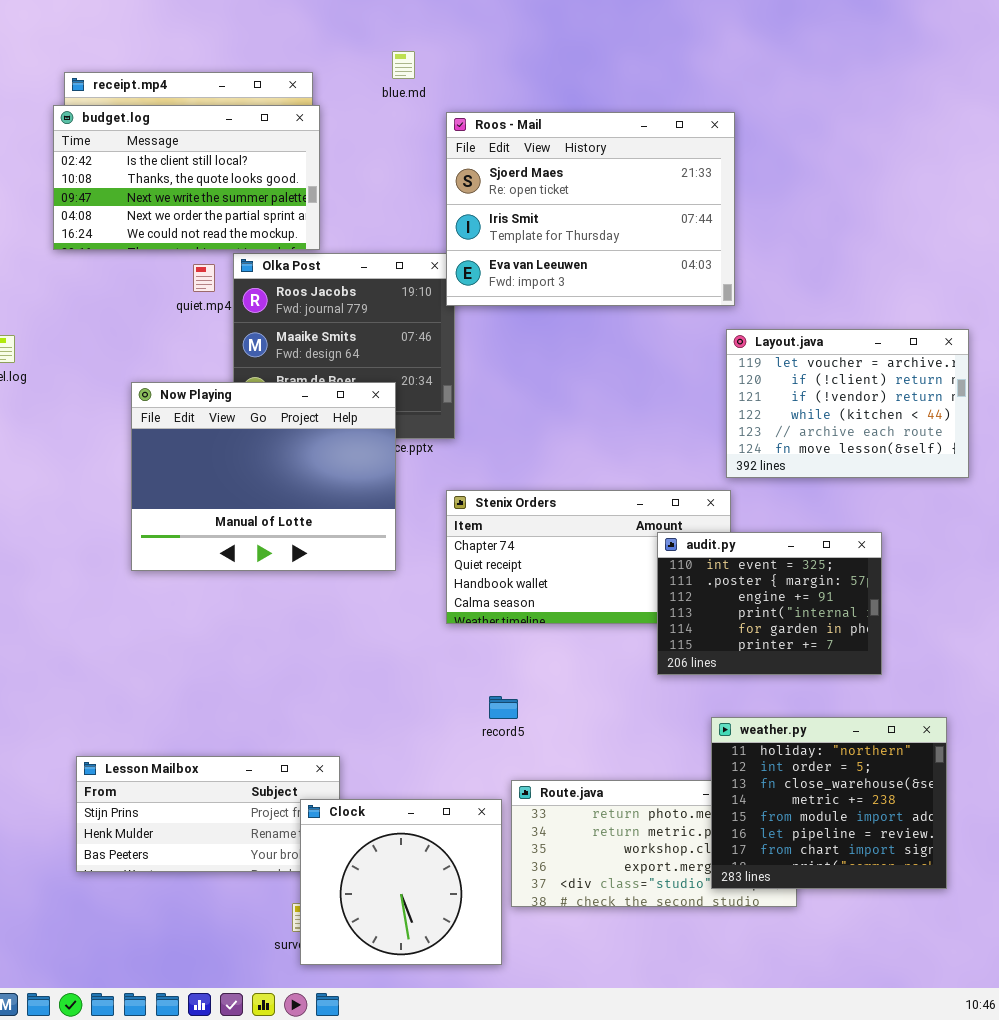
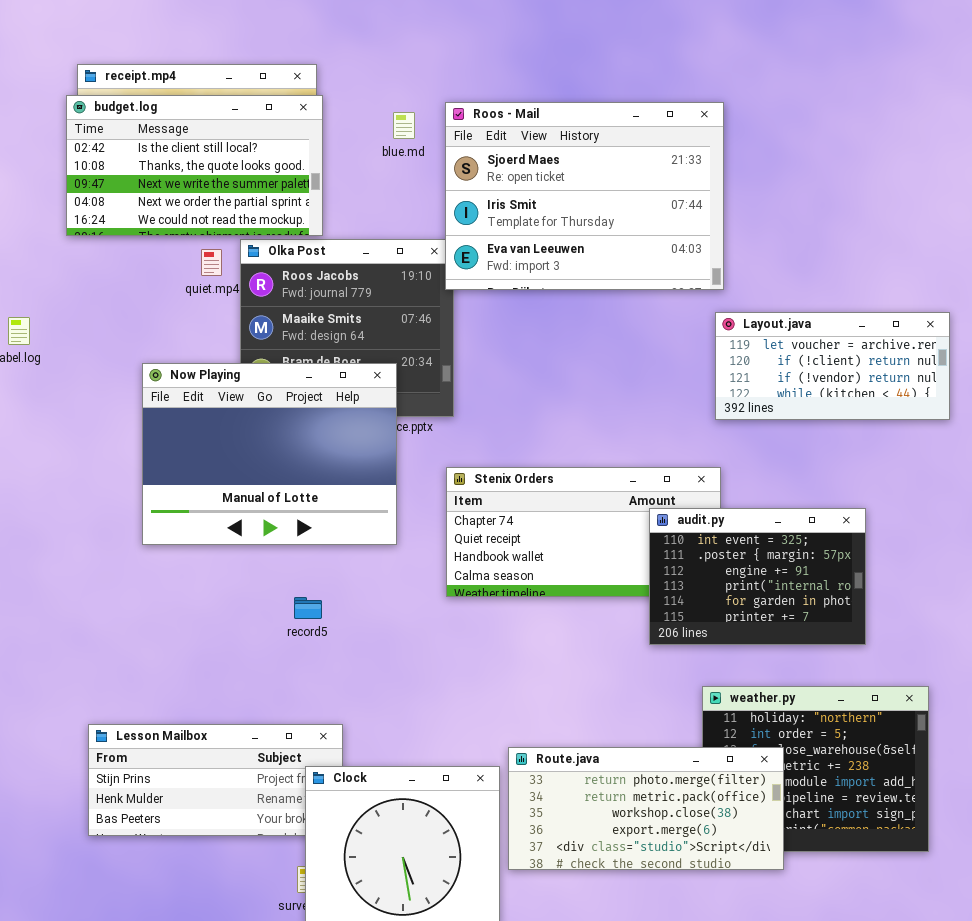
blue.md: [392,51,415,79] -> [393,112,415,139], moved
Layout.java: [726,329,969,478] -> [715,312,950,420], resized
record5: [489,696,518,719] -> [294,597,322,619], moved
Route.java: [511,780,797,907] -> [508,747,784,870], raised

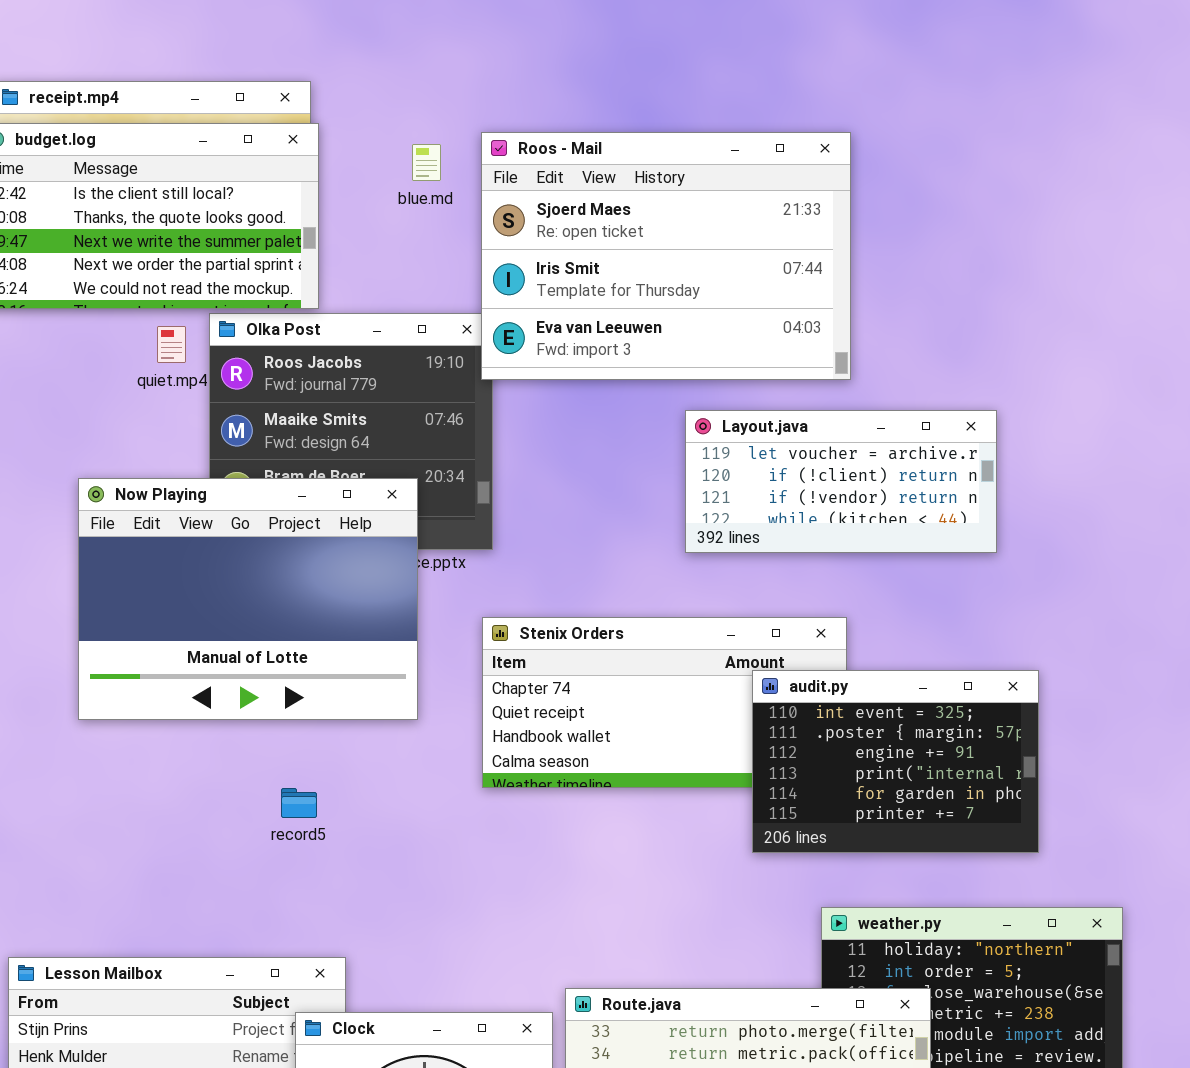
Layout.java: [715,312,950,420] -> [685,410,997,553], moved

